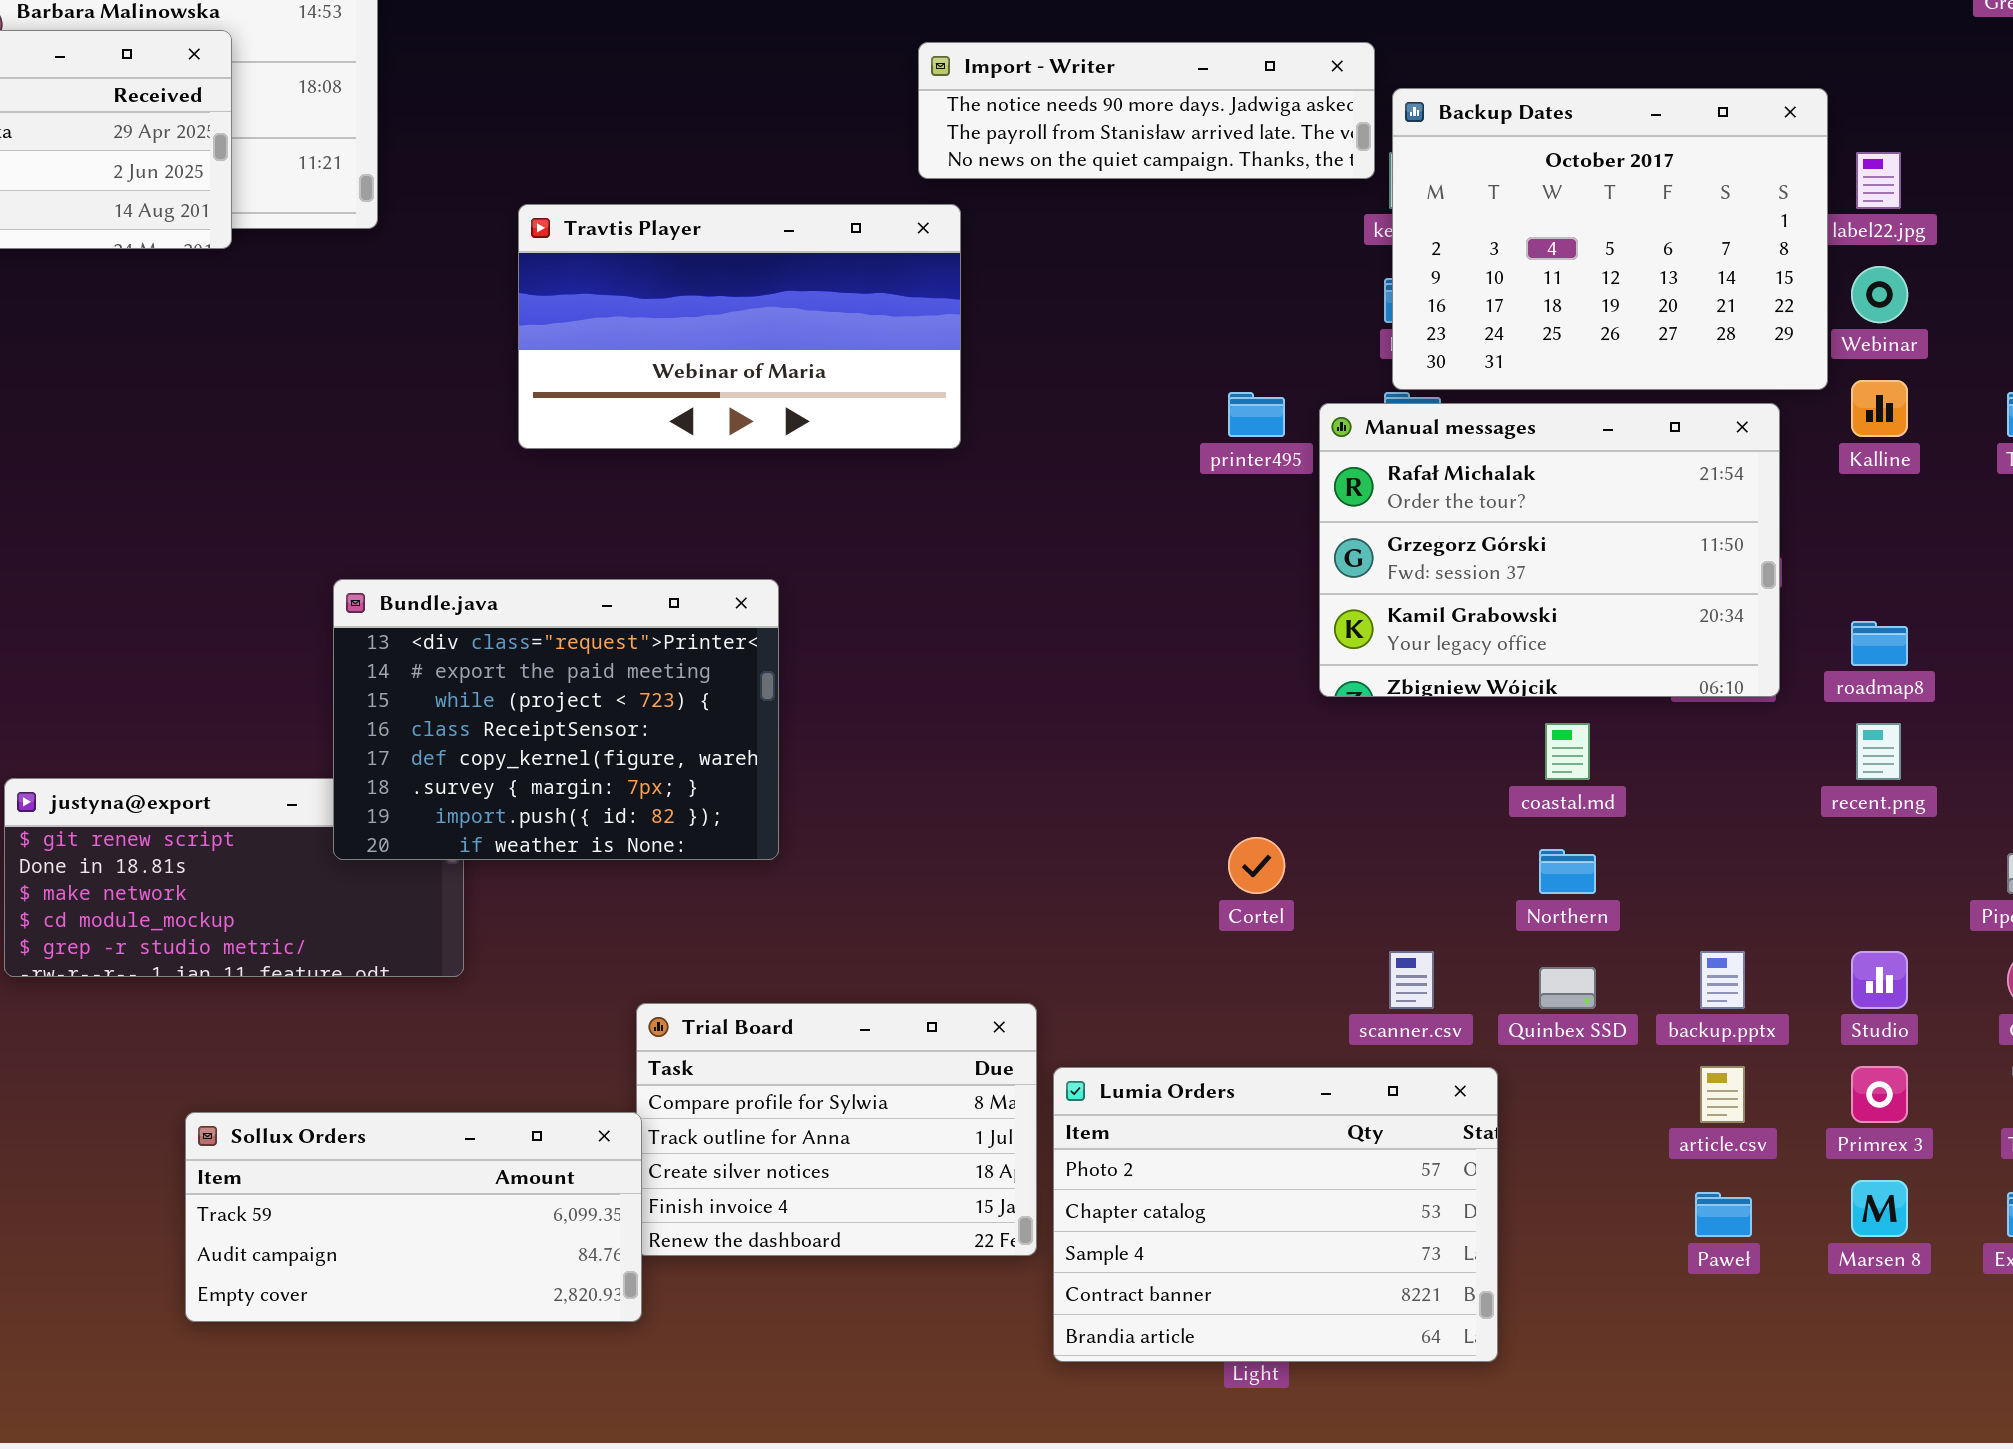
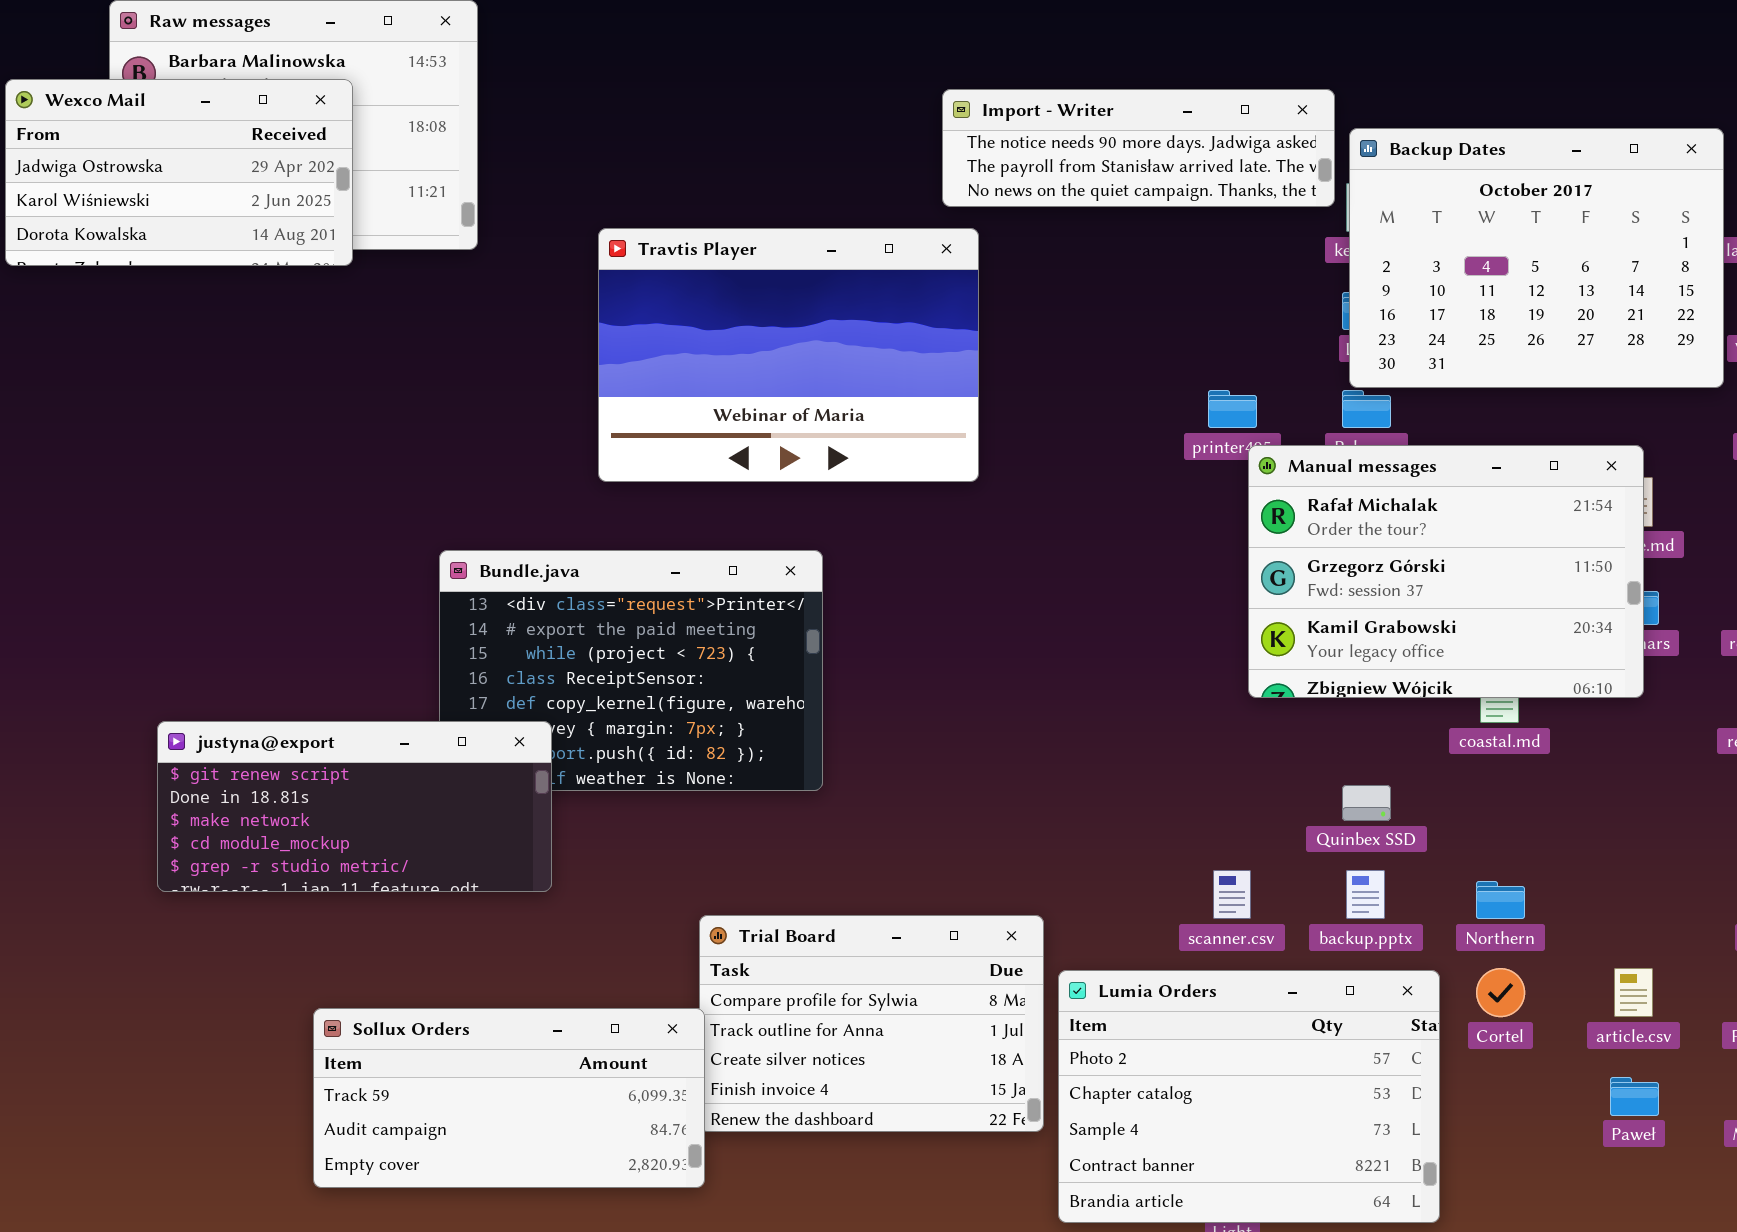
Travtis Player: [518,204,961,449] -> [598,228,979,482], resized
Manual messages: [1319,403,1780,697] -> [1248,445,1644,698], moved
justyna@export: [4,778,464,977] -> [157,721,552,892], raised
Cortel: [1228,837,1285,894] -> [1476,968,1525,1017], moved
Northern: [1539,849,1596,894] -> [1476,881,1525,919], moved
scanner.csv: [1389,951,1434,1009] -> [1213,870,1251,919], moved
backup.pptx: [1700,951,1745,1009] -> [1346,870,1385,919], moved
Quinbex SSD: [1539,967,1596,1009] -> [1342,785,1391,821], moved

